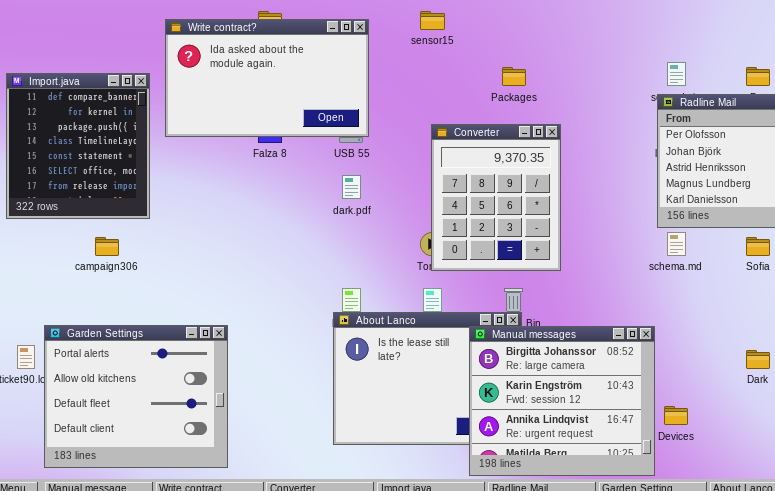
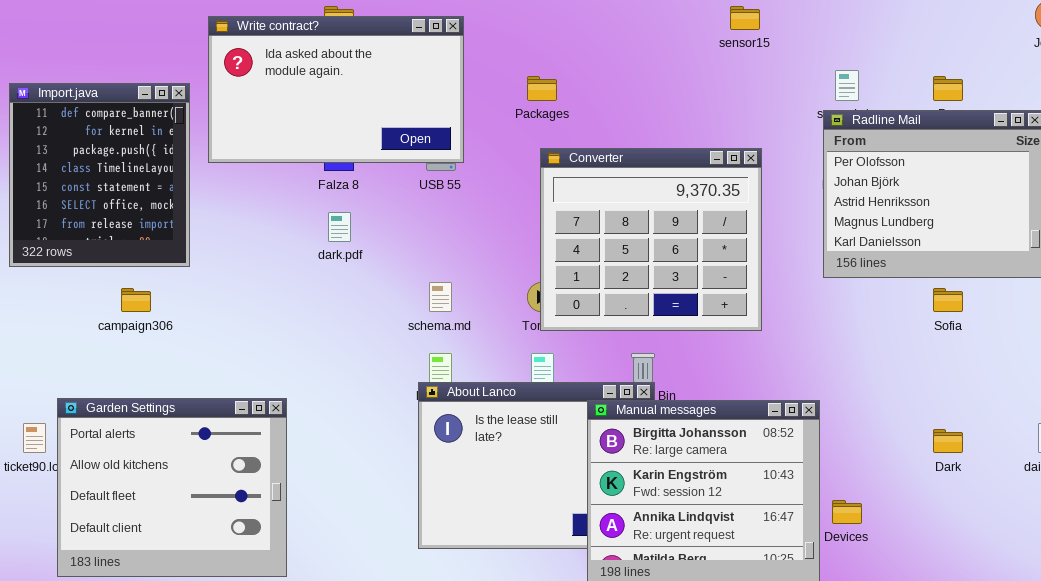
sensor15: [420,11,445,30] -> [730,6,760,30], moved
Packages: [502,67,526,86] -> [527,76,557,101], moved
Converter: [431,124,561,271] -> [540,148,762,331], resized
dark.pdf: [342,175,361,199] -> [328,212,351,242], moved
schema.md: [667,232,686,256] -> [429,282,452,312], moved

